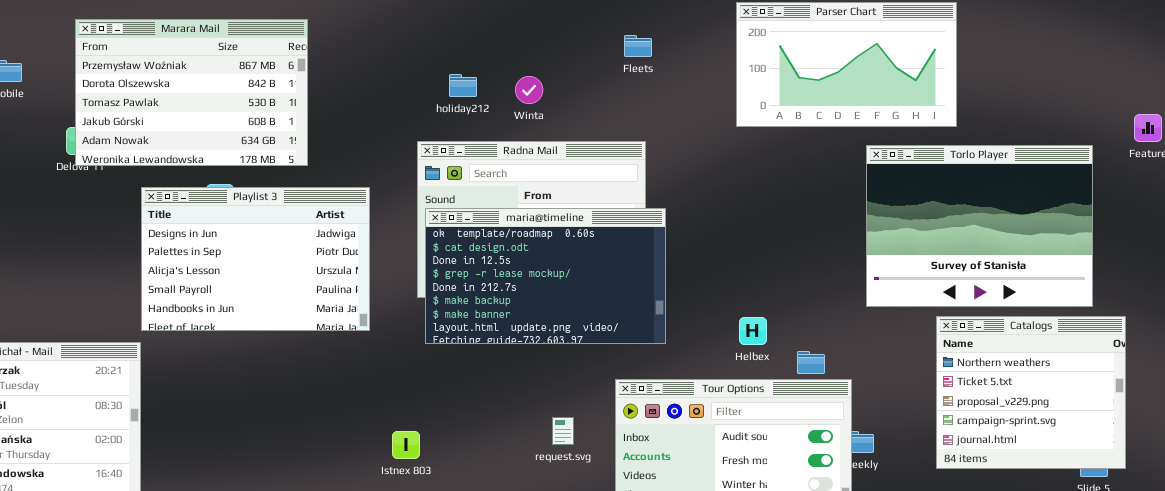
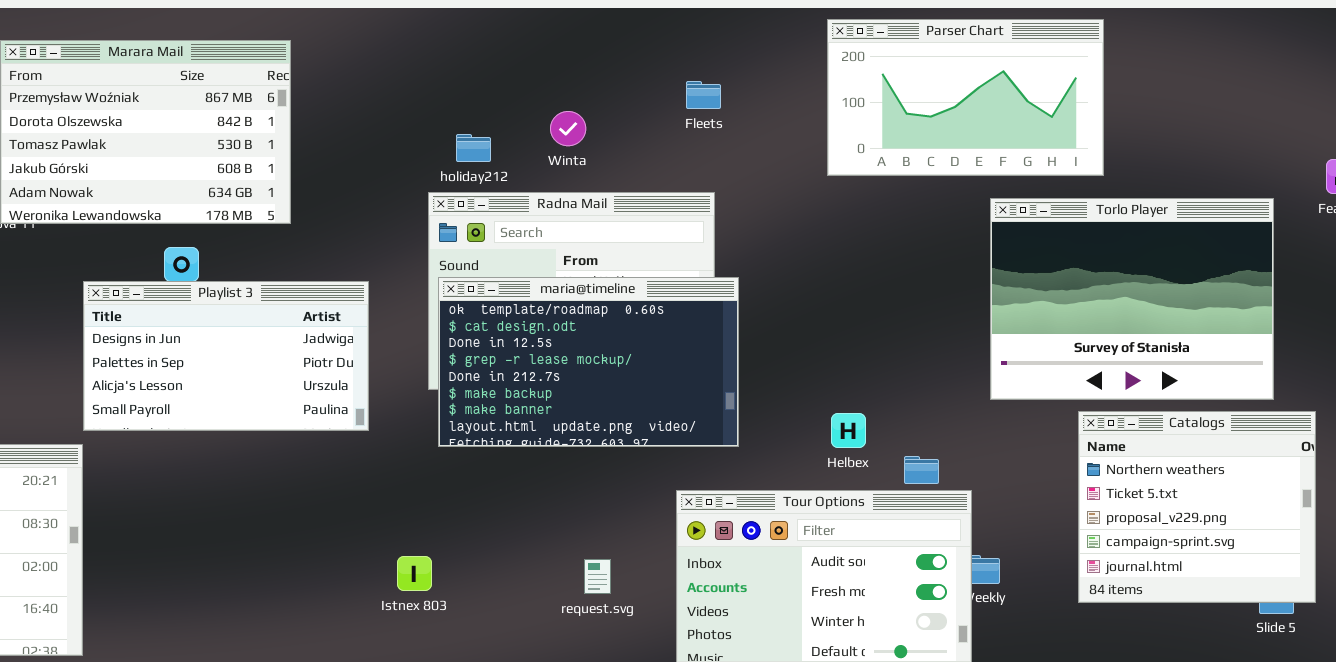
Fleets: [624,35,652,57] -> [686,81,721,109], moved
holiday212: [449,74,477,97] -> [456,134,491,162], moved
Playlist 3: [141,187,370,331] -> [83,281,369,431], resized
request.svg: [552,417,574,445] -> [584,559,611,594], moved

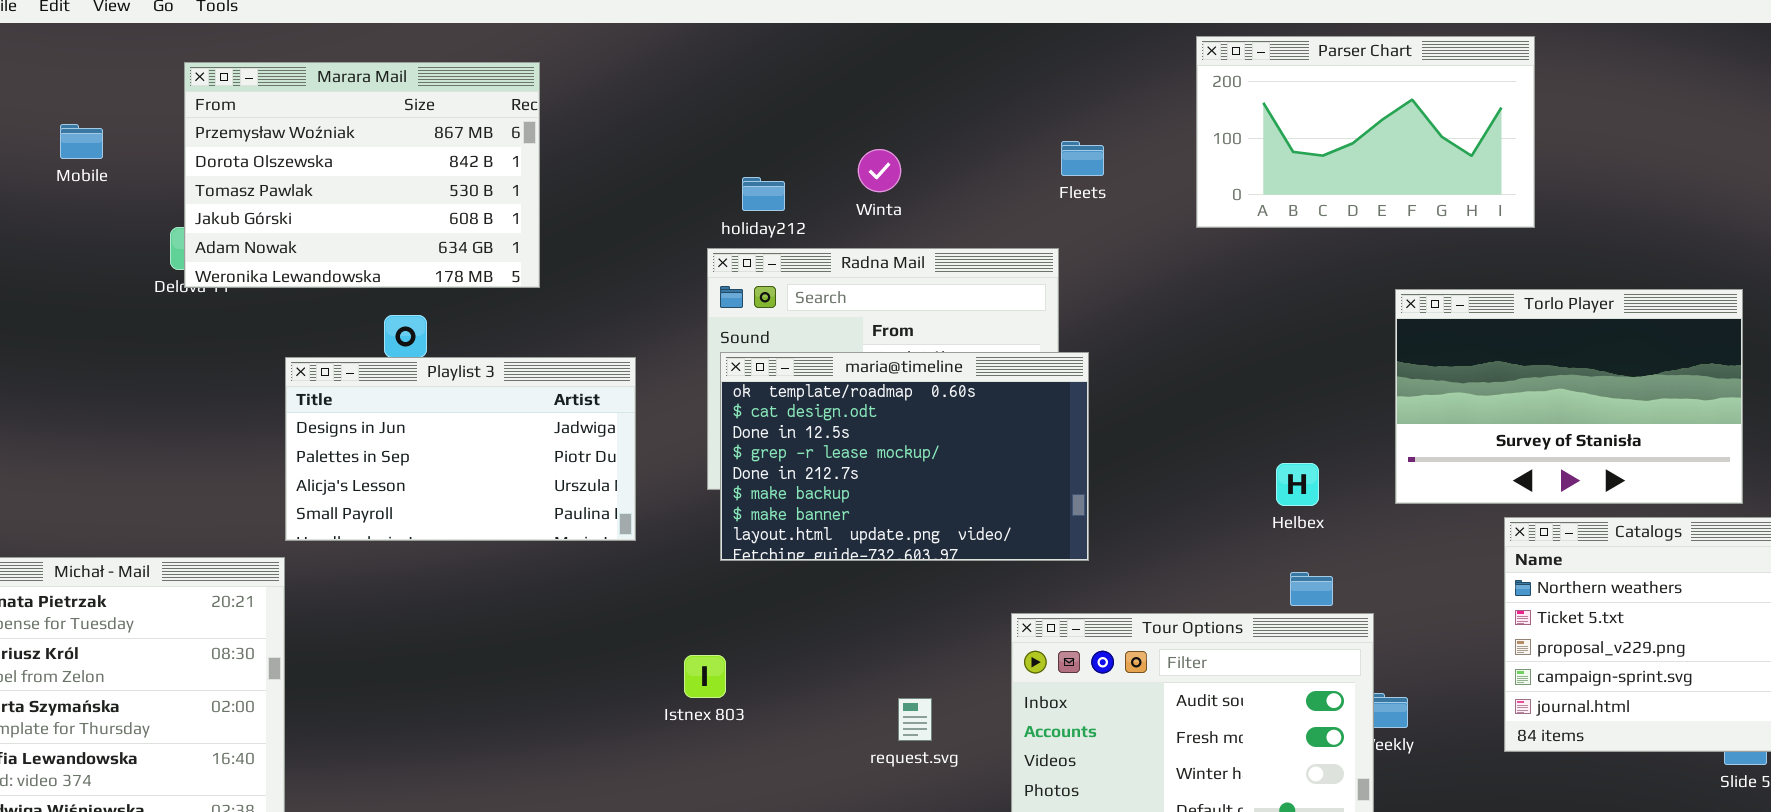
Fleets: [686,81,721,109] -> [1061,141,1104,176], moved
Torlo Player: [990,198,1274,400] -> [1395,289,1743,504], resized
Helbex: [831,413,866,448] -> [1276,463,1319,506], moved
Istnex 803: [397,556,432,591] -> [684,655,726,698], moved

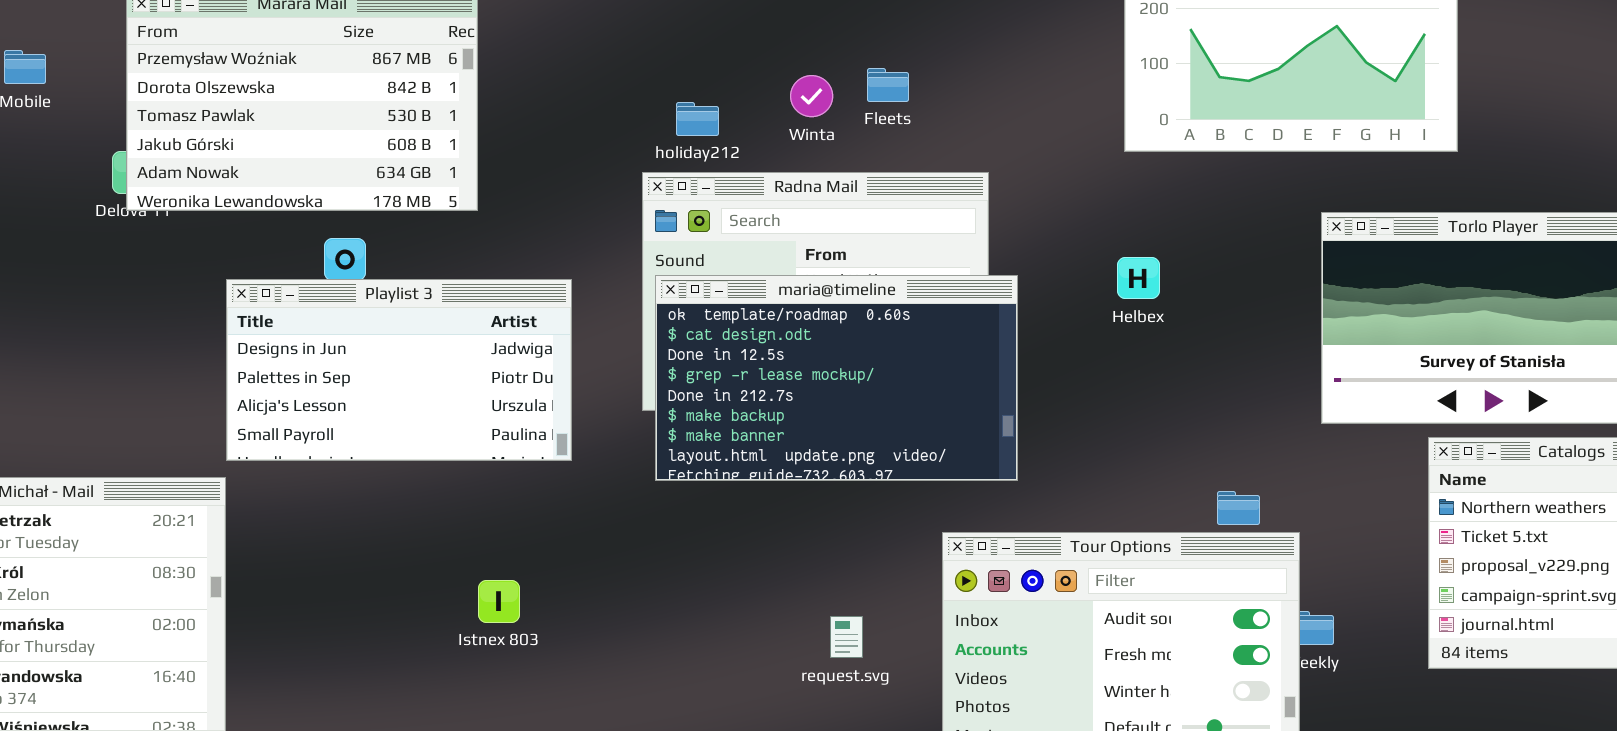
Fleets: [1061,141,1104,176] -> [867,68,909,102], moved
Helbex: [1276,463,1319,506] -> [1117,257,1160,299], moved
Istnex 803: [684,655,726,698] -> [478,580,520,623], moved

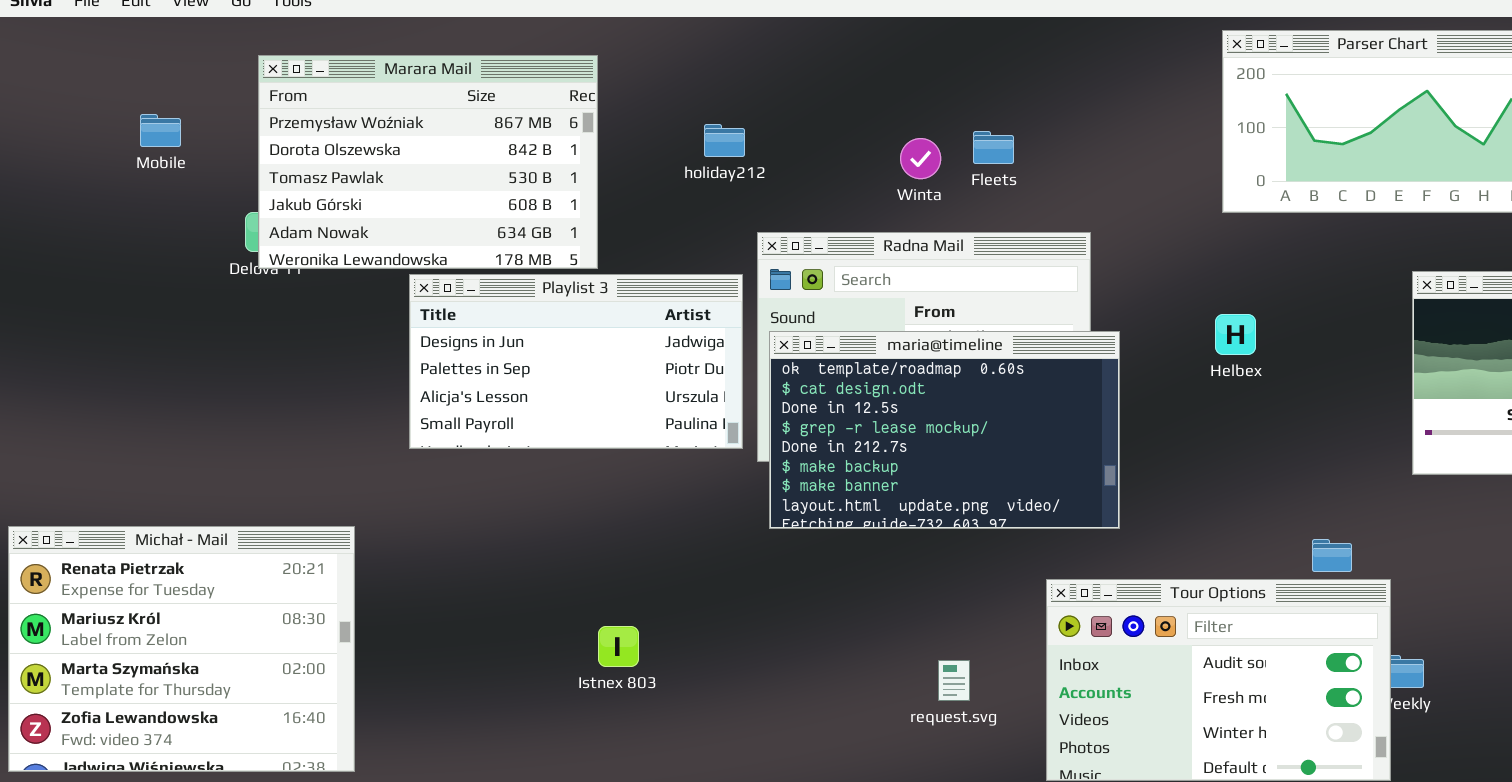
holiday212: [676,102,719,136] -> [704,124,745,157], moved
Playlist 3: [226,279,572,461] -> [409,274,743,449], moved

